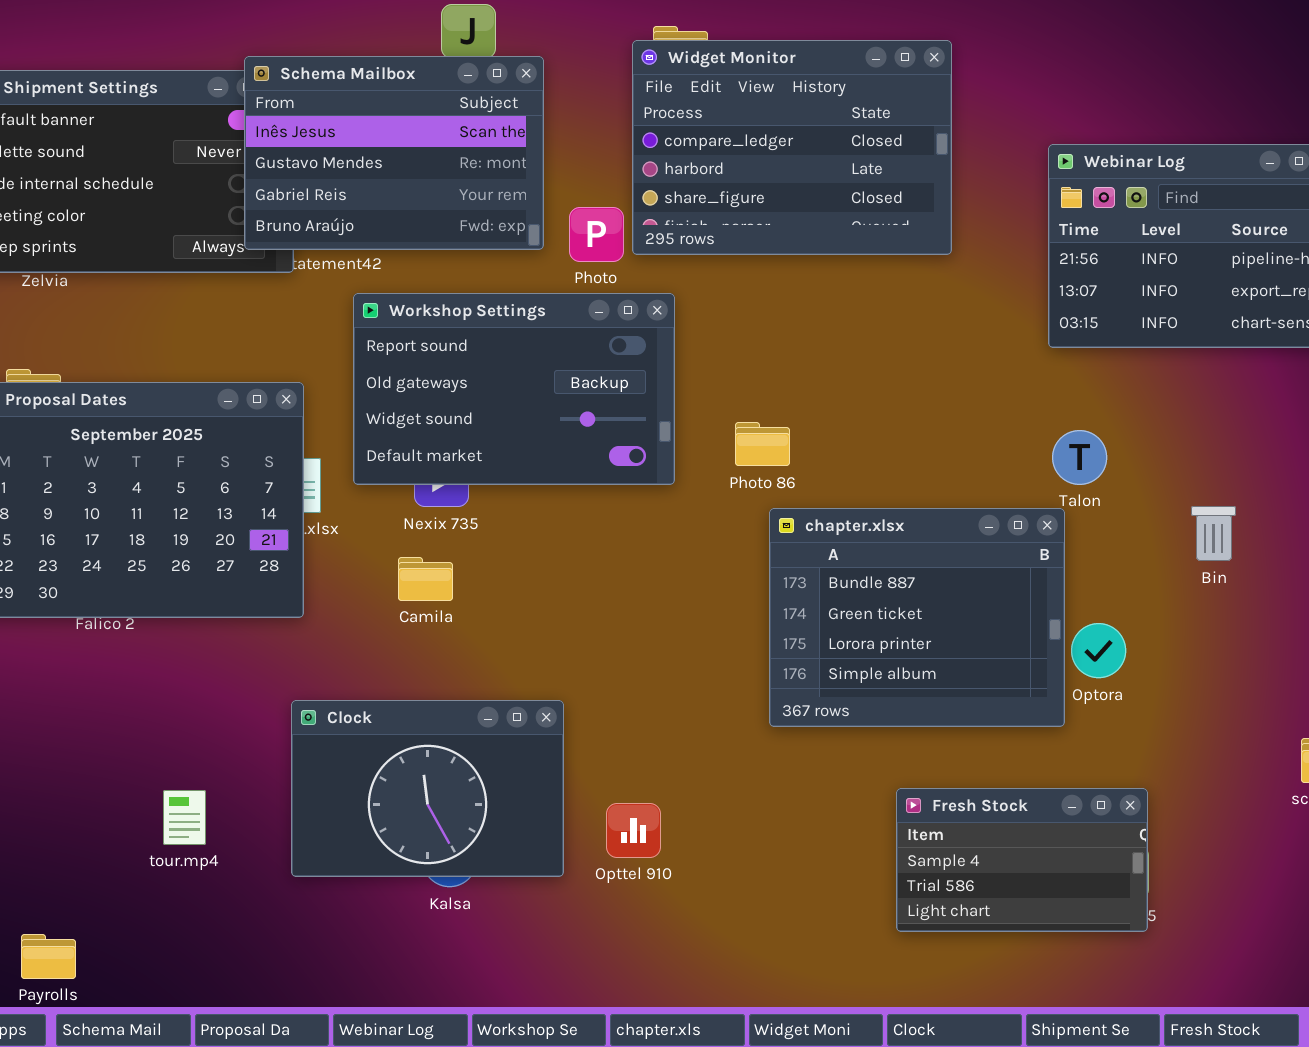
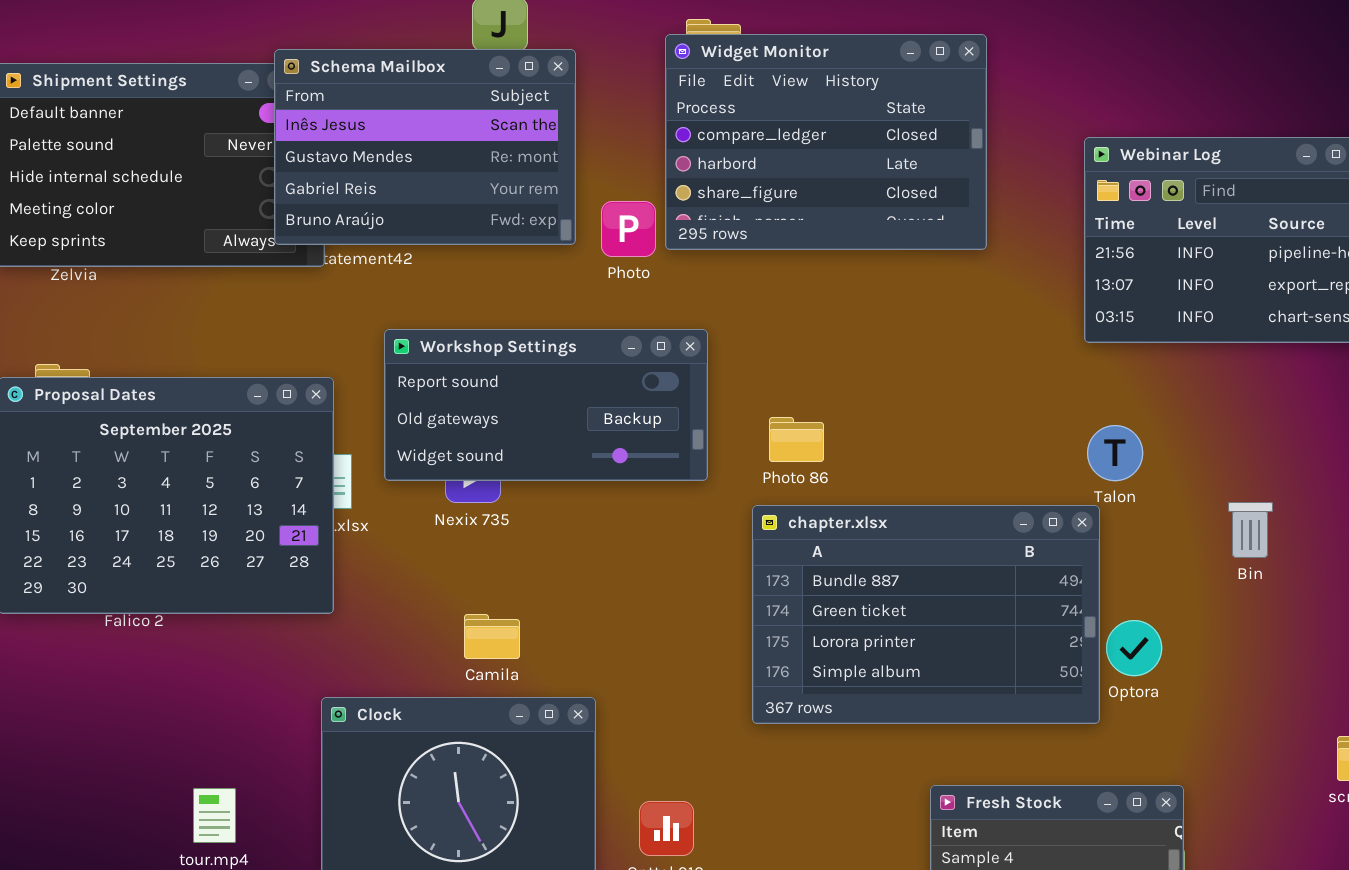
Workshop Settings: [353,293,675,485] -> [384,329,708,481], resized
chapter.xlsx: [769,508,1065,727] -> [752,505,1100,724], resized
Camila: [398,557,453,601] -> [464,614,520,659], moved

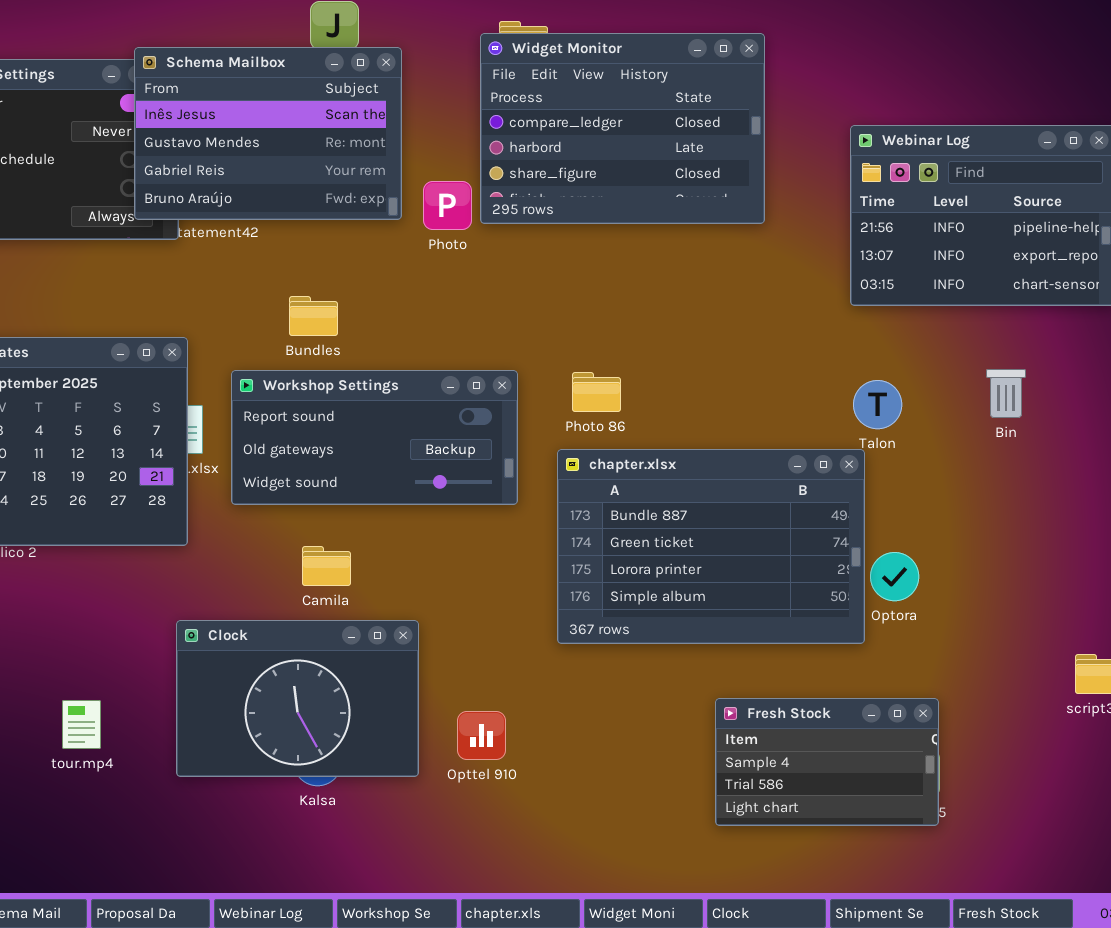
Workshop Settings: [384,329,708,481] -> [231,370,518,505], moved
Bin: [1228,502,1273,558] -> [986,369,1026,418], moved

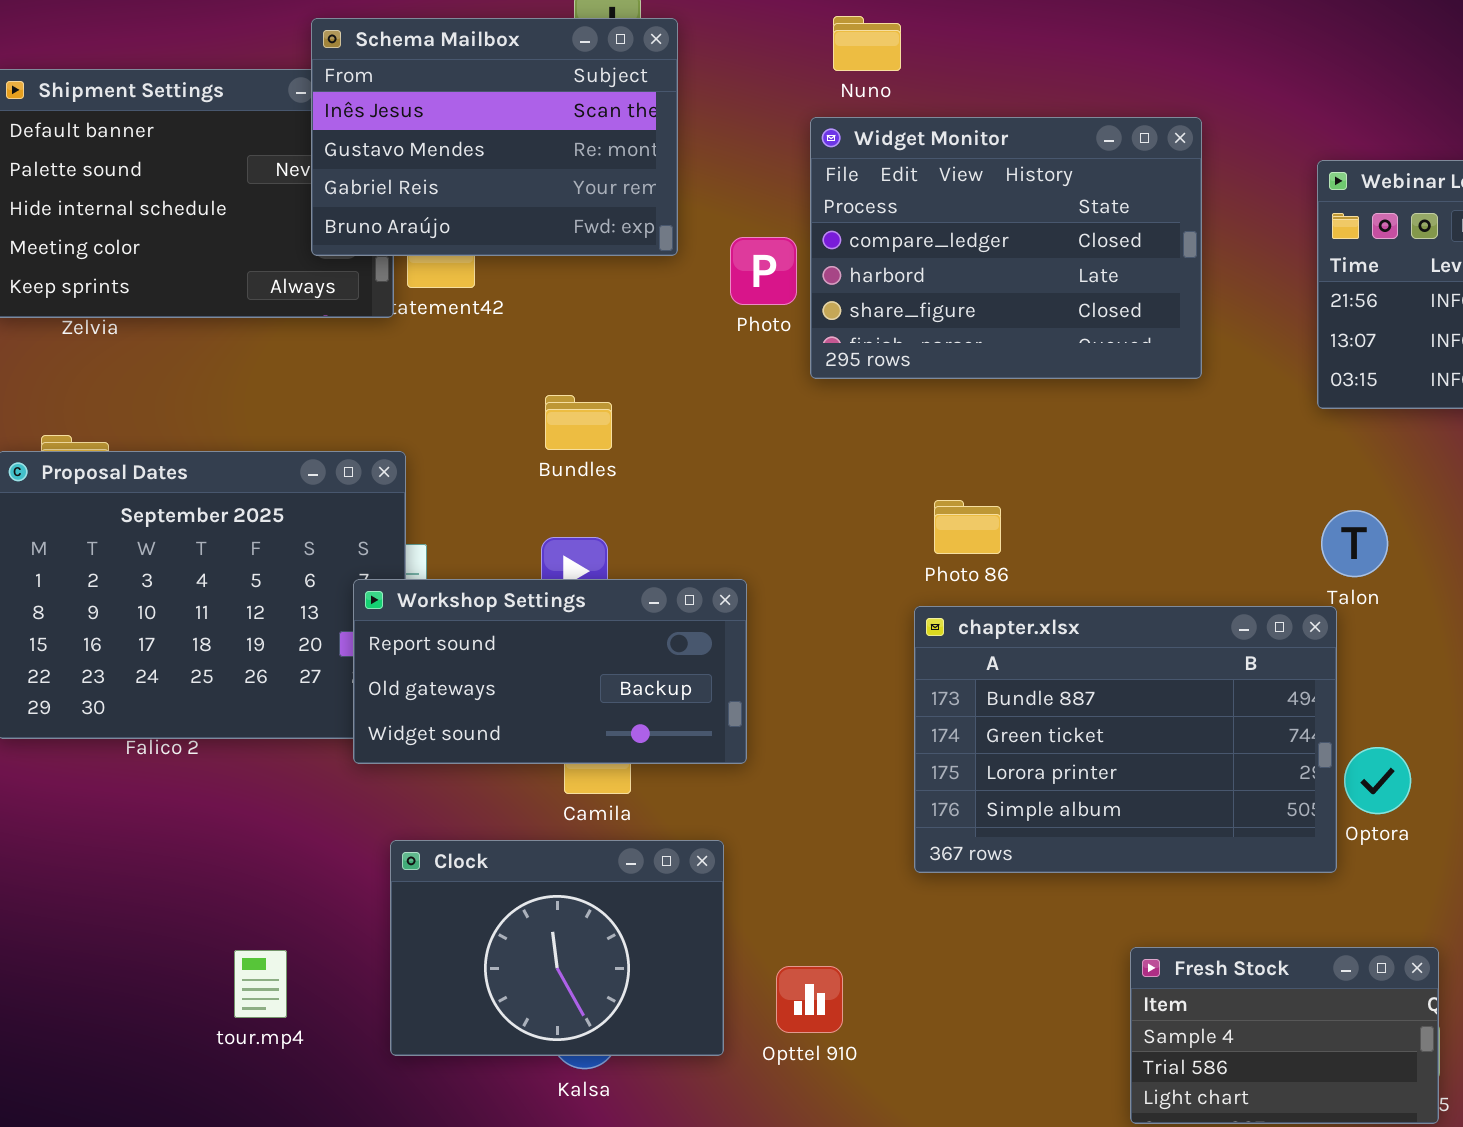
Widget Monitor: [480,33,765,224] -> [810,117,1202,379], moved
Schema Mailbox: [134,47,402,220] -> [311,18,678,256], moved
Workshop Settings: [231,370,518,505] -> [353,579,747,764], moved

